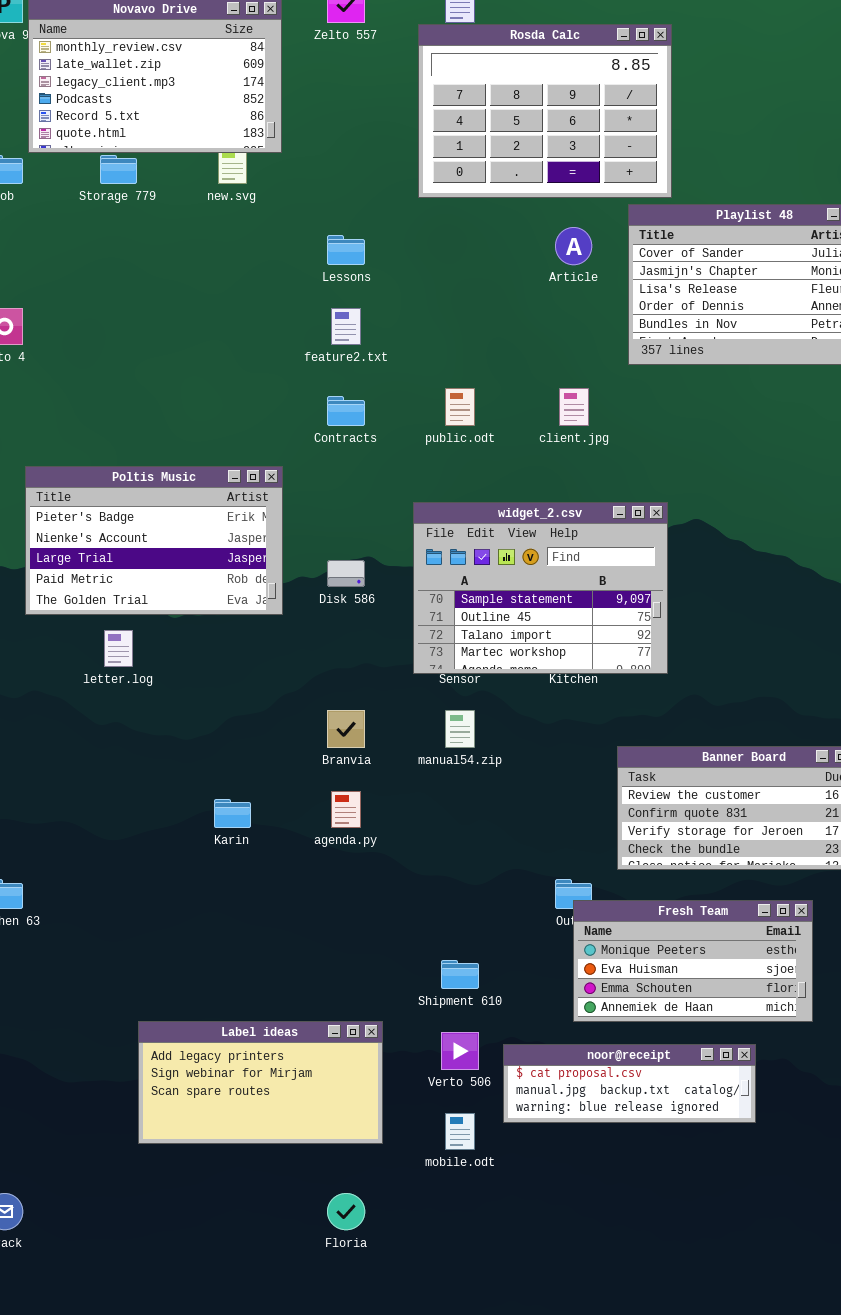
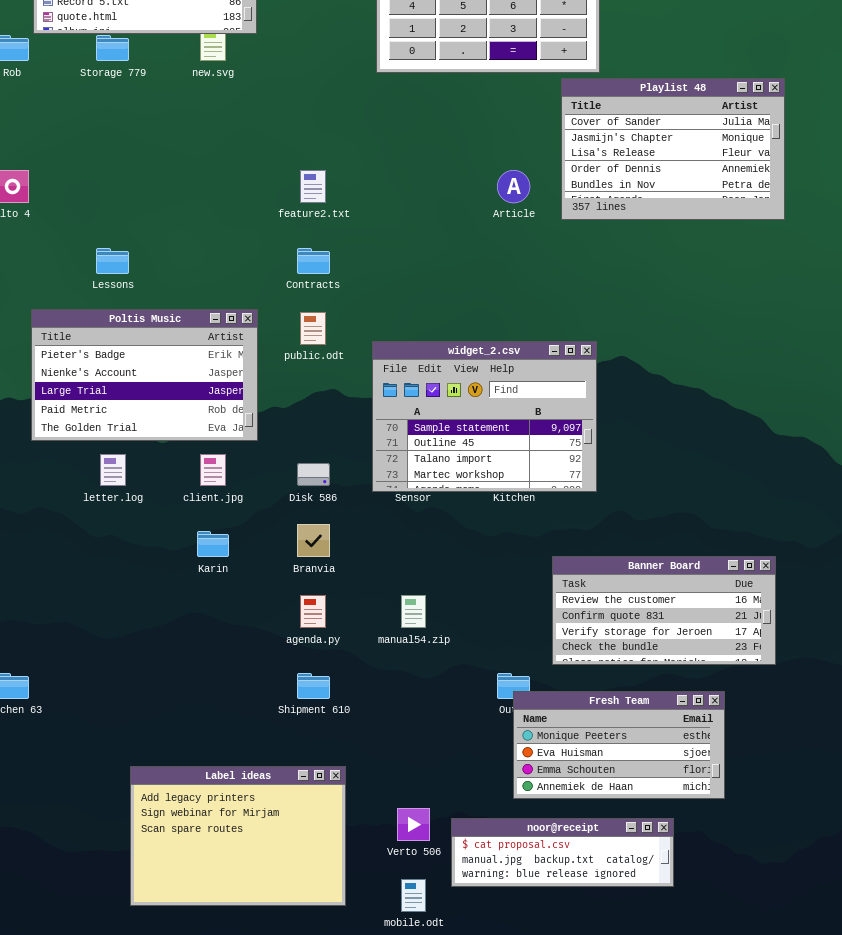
Article: [555,227,592,265] -> [497,170,530,203], moved
Lessons: [327,235,365,265] -> [96,248,129,274], moved
public.odt: [445,388,475,426] -> [300,312,326,345], moved
client.jpg: [559,388,589,426] -> [200,454,226,486], moved
Disk 586: [327,560,365,587] -> [297,463,330,486], moved
manual54.zip: [445,710,475,748] -> [401,595,426,628], moved
Karin: [214,799,251,828] -> [197,531,229,557], moved
Shipment 610: [441,960,479,989] -> [297,673,330,699], moved
Label ideas: [138,1021,383,1144] -> [130,766,346,906], resized

